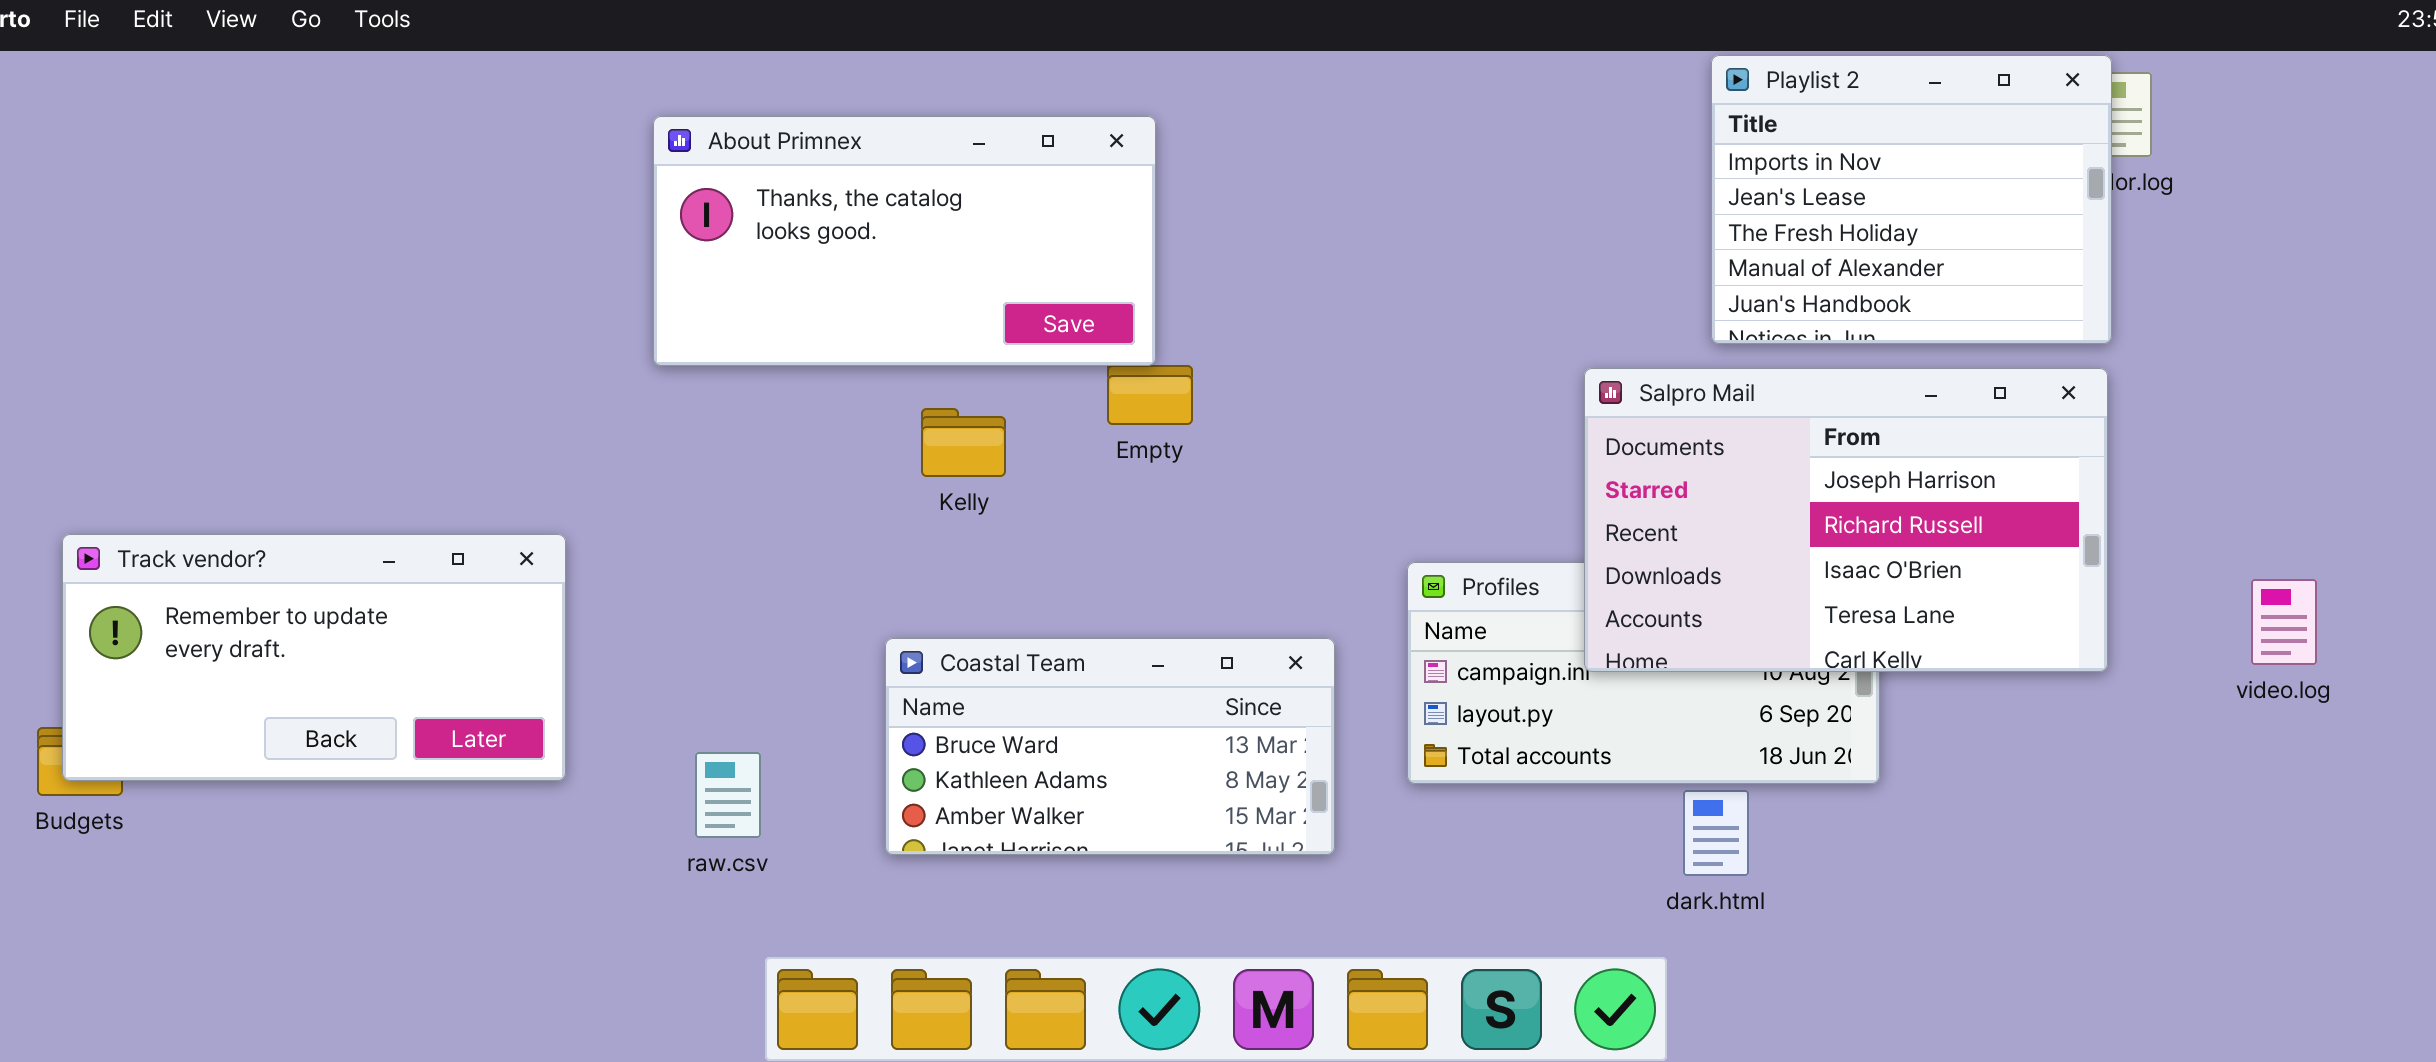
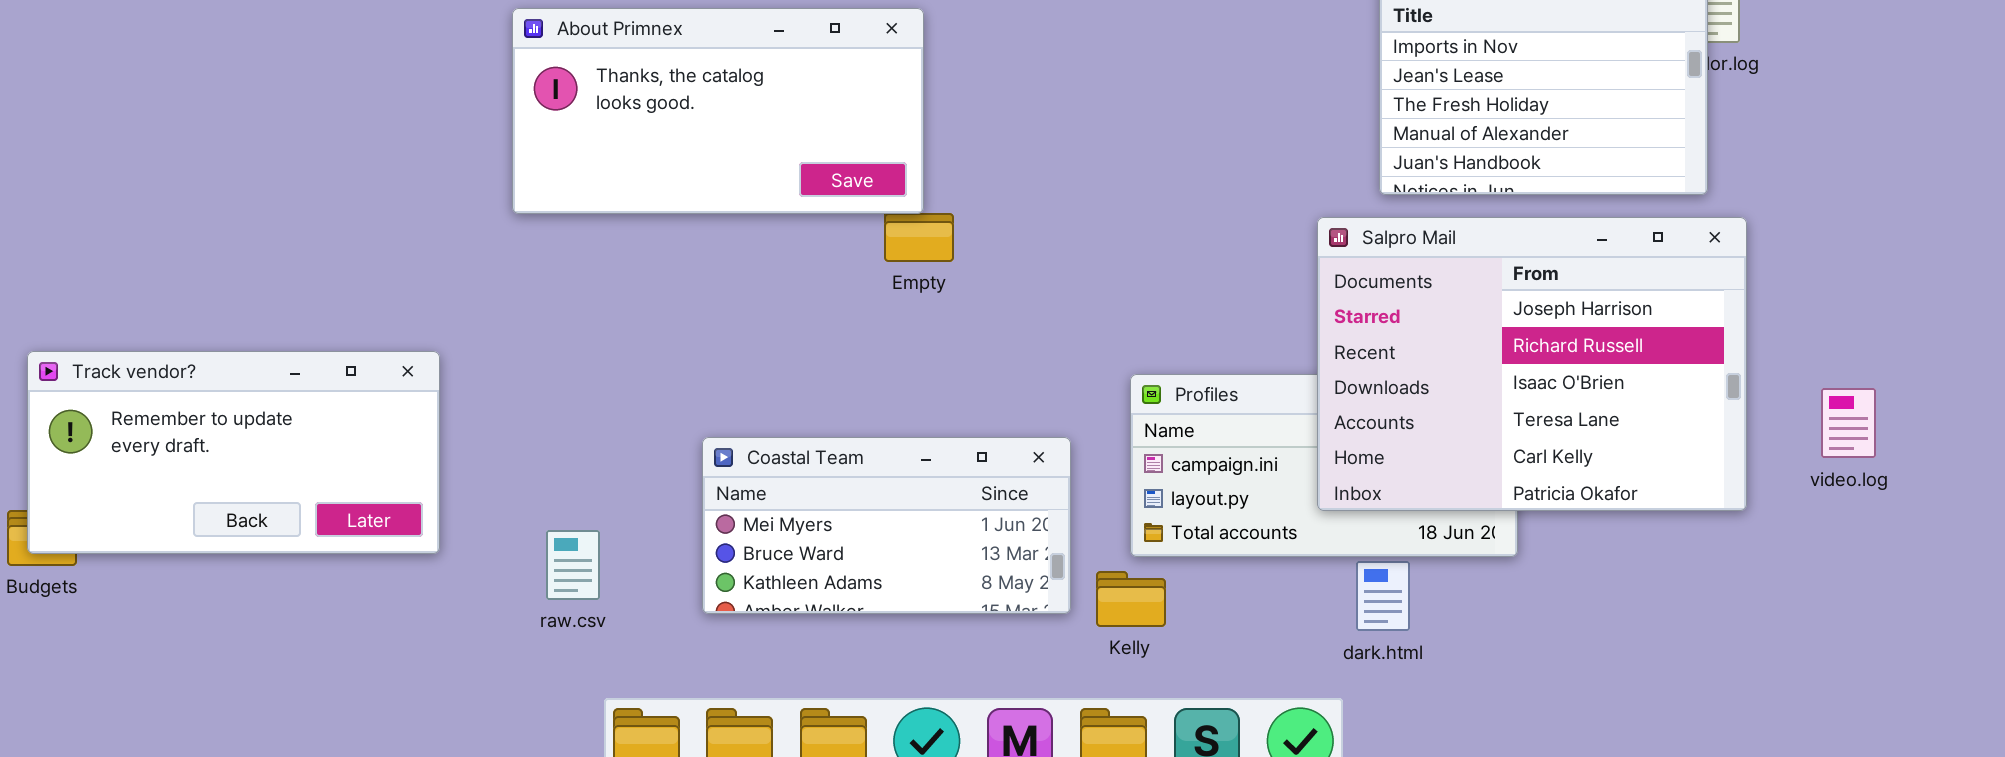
Salpro Mail: [1584,368,2108,672] -> [1317,217,1747,511], moved, resized
Kelly: [921,408,1006,477] -> [1096,571,1166,627], moved
Coastal Team: [885,638,1335,855] -> [702,437,1071,614], scrolled up 1 row

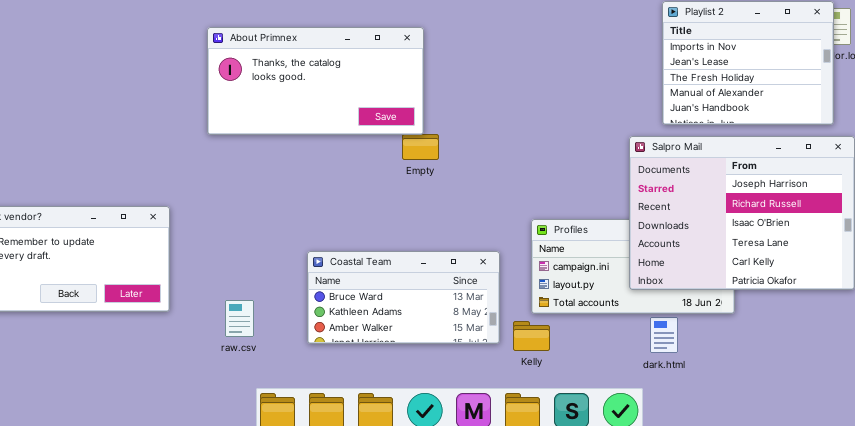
Coastal Team: [702,437,1071,614] -> [307,251,500,344], scrolled down 1 row

